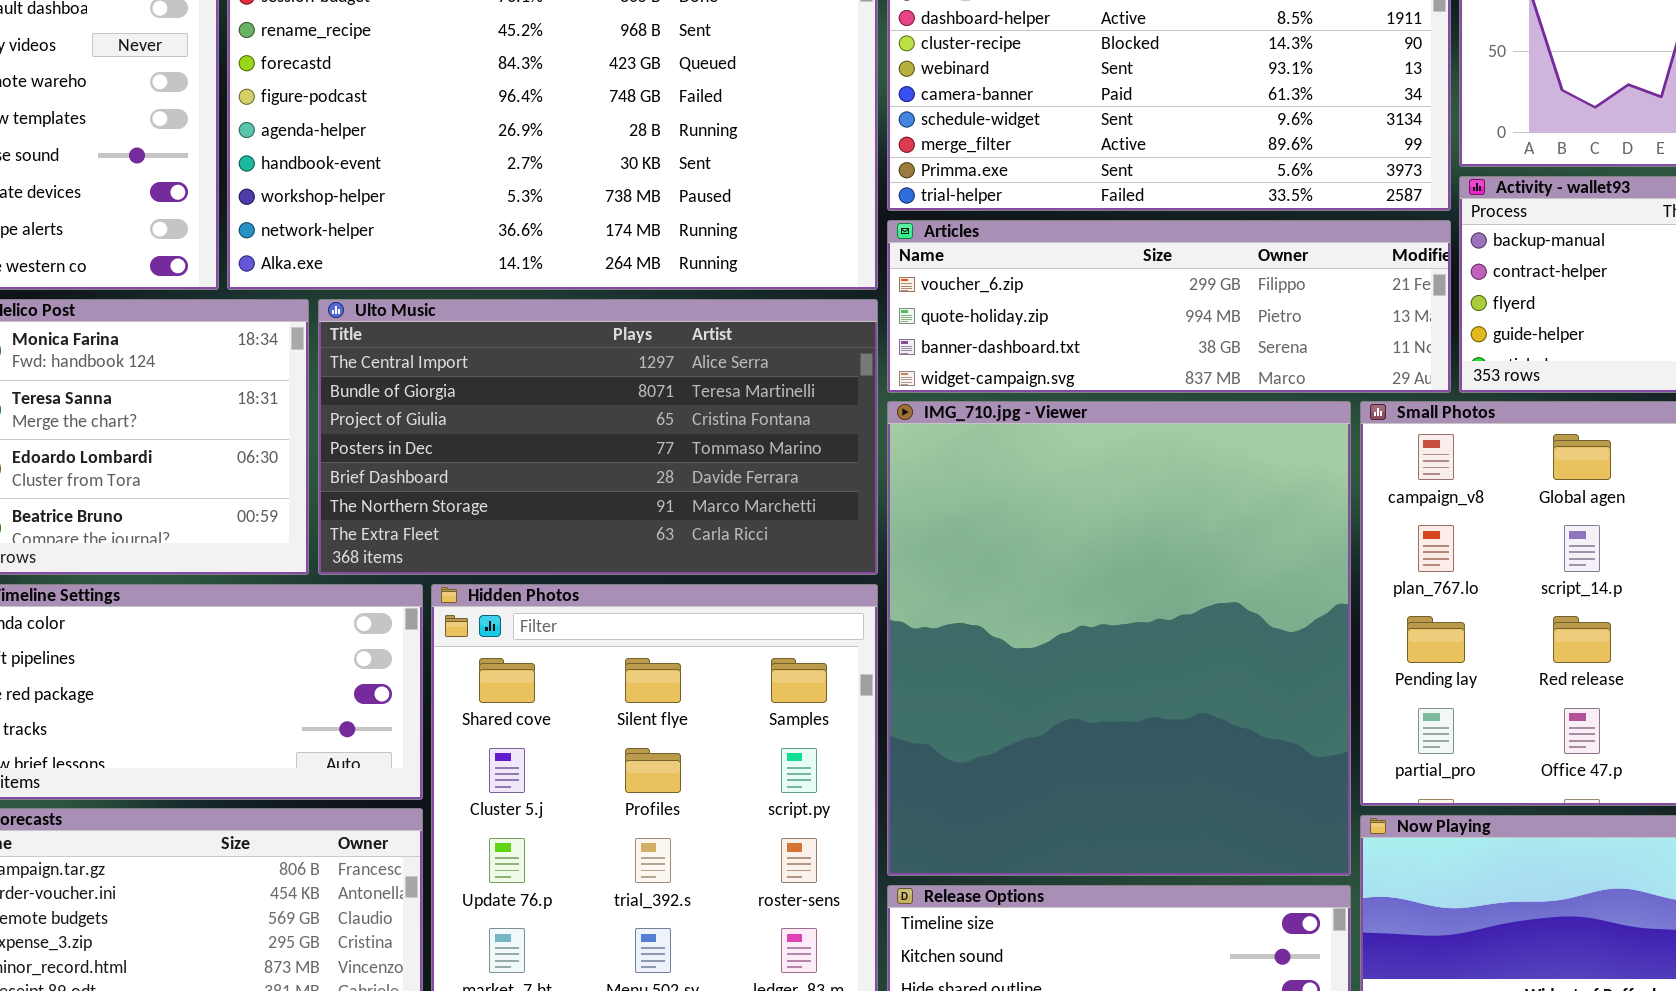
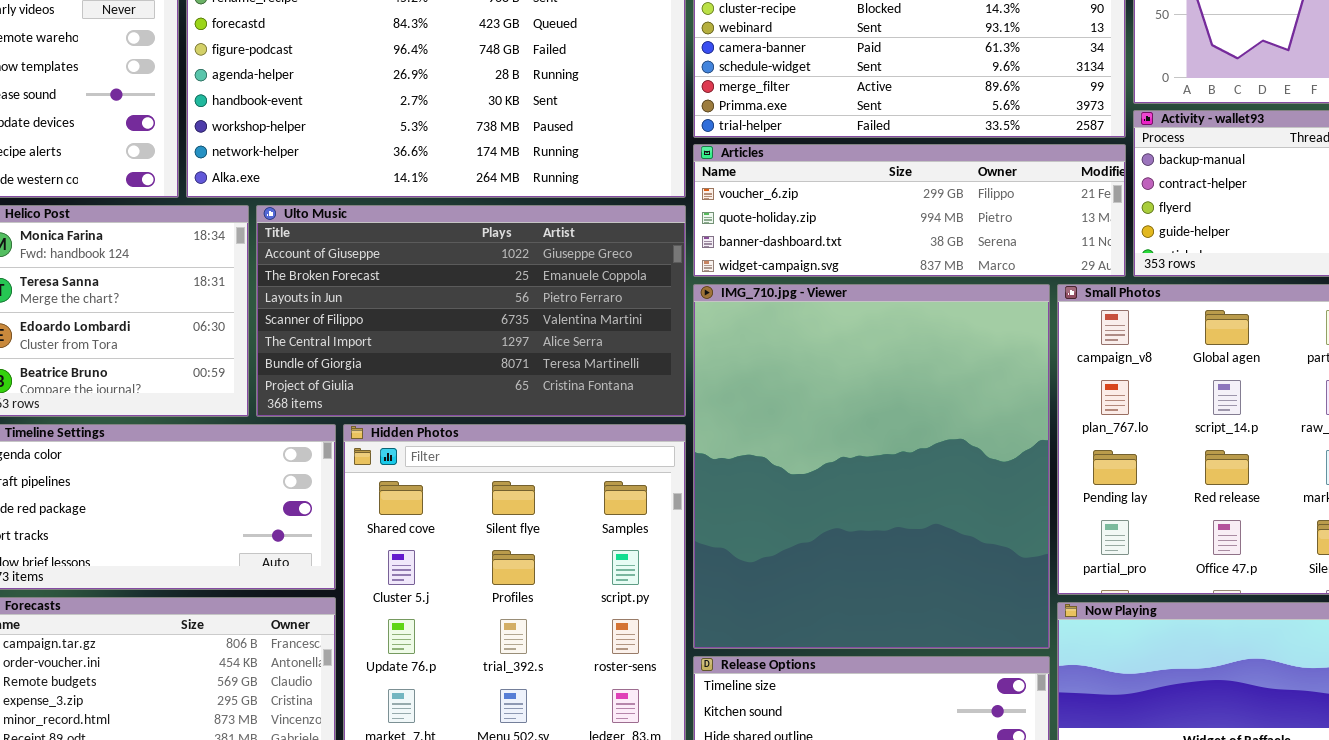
Ulto Music: [318,299,878,575] -> [256,205,686,417], scrolled up 4 rows

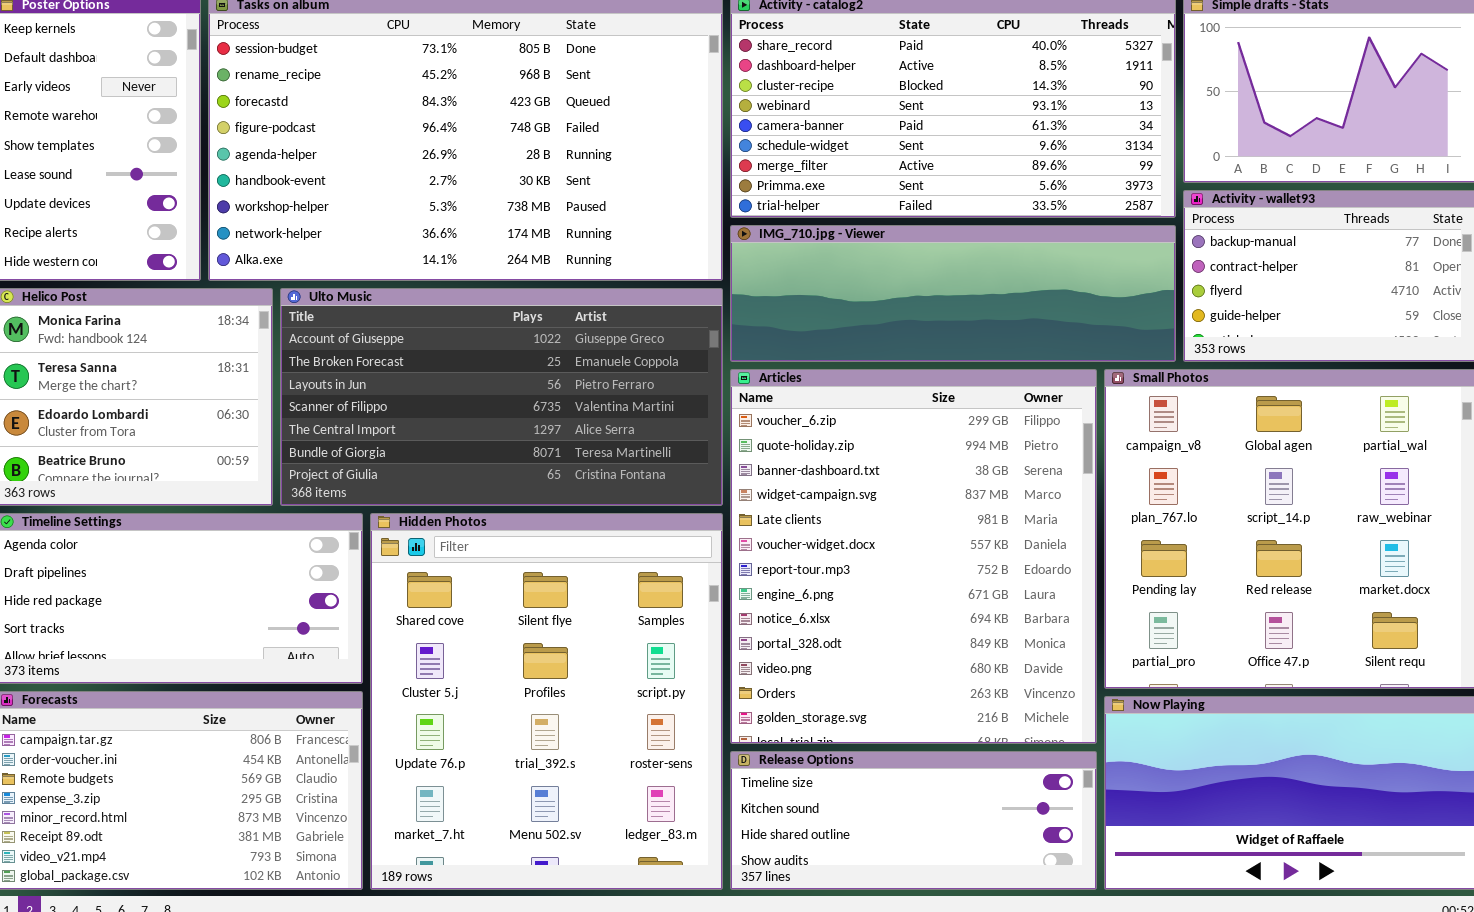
Articles: [693,144,1126,277] -> [730,369,1097,744], moved, resized
IMG_710.jpg - Viewer: [693,284,1050,649] -> [730,225,1176,362], moved, resized

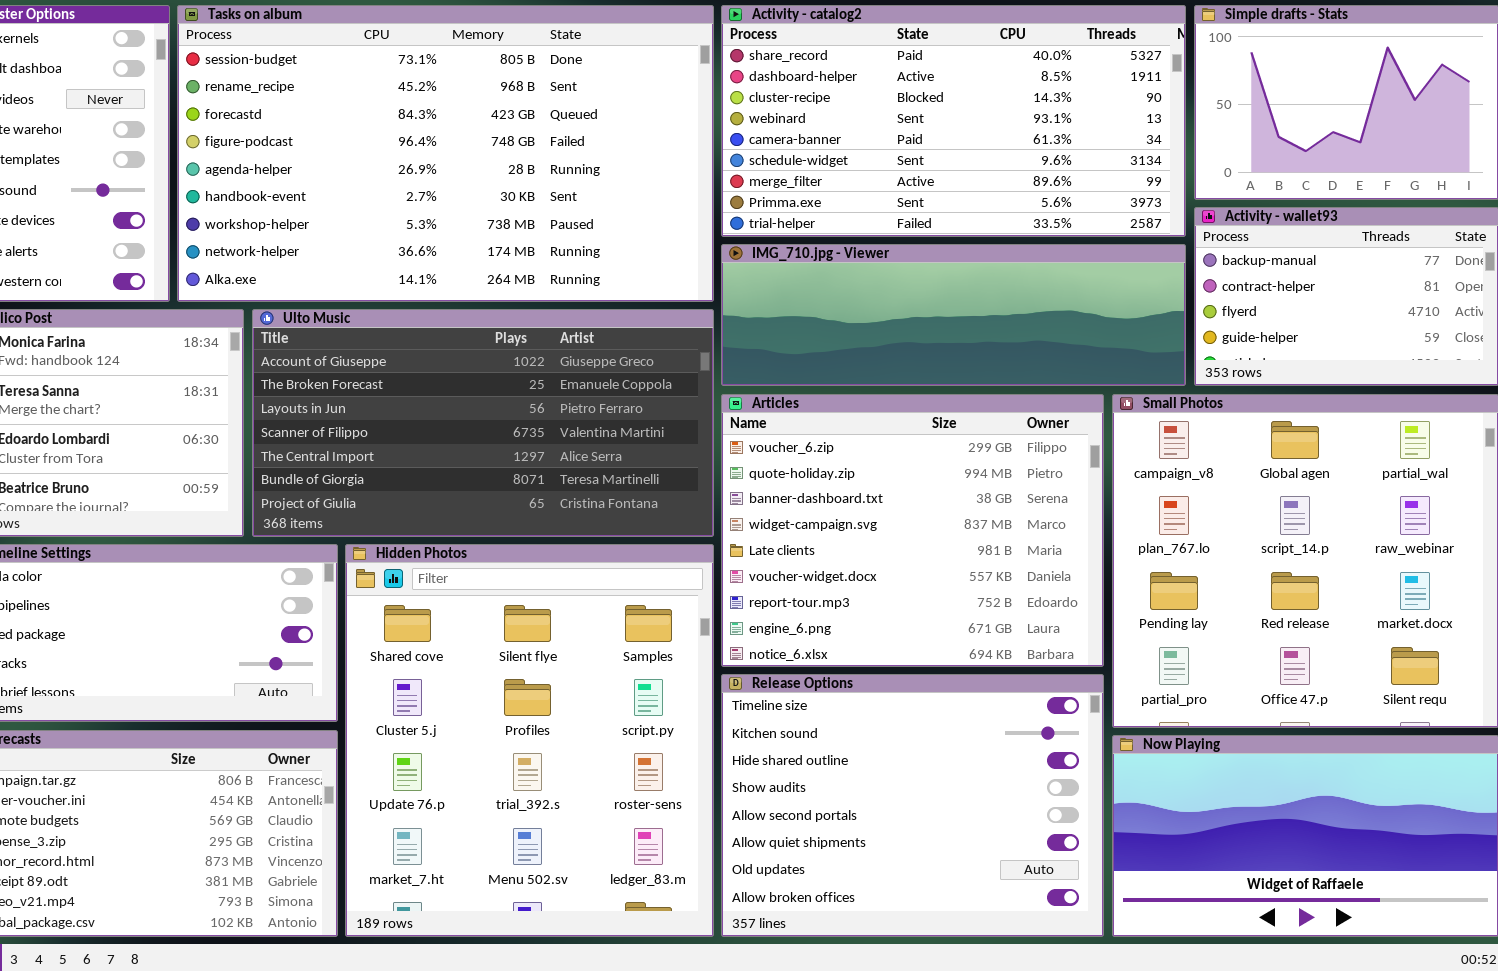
Articles: [730,369,1097,744] -> [721,394,1104,667], resized
Release Options: [730,751,1097,890] -> [721,674,1104,937], resized

